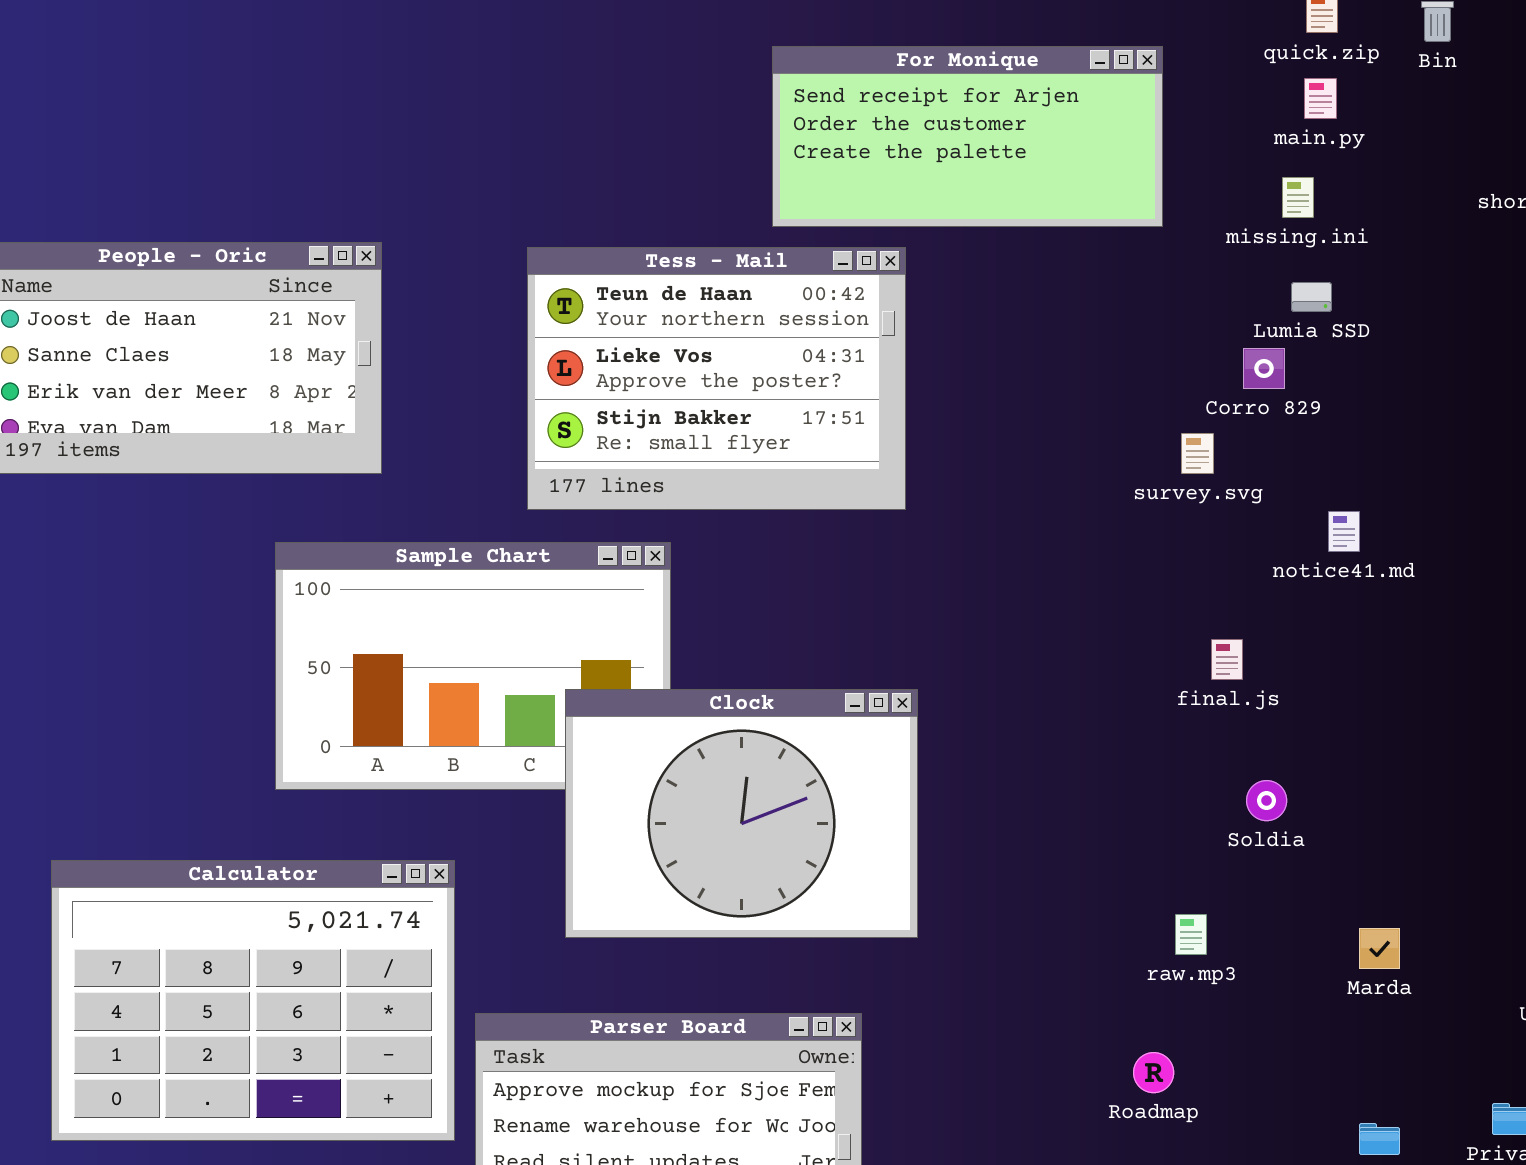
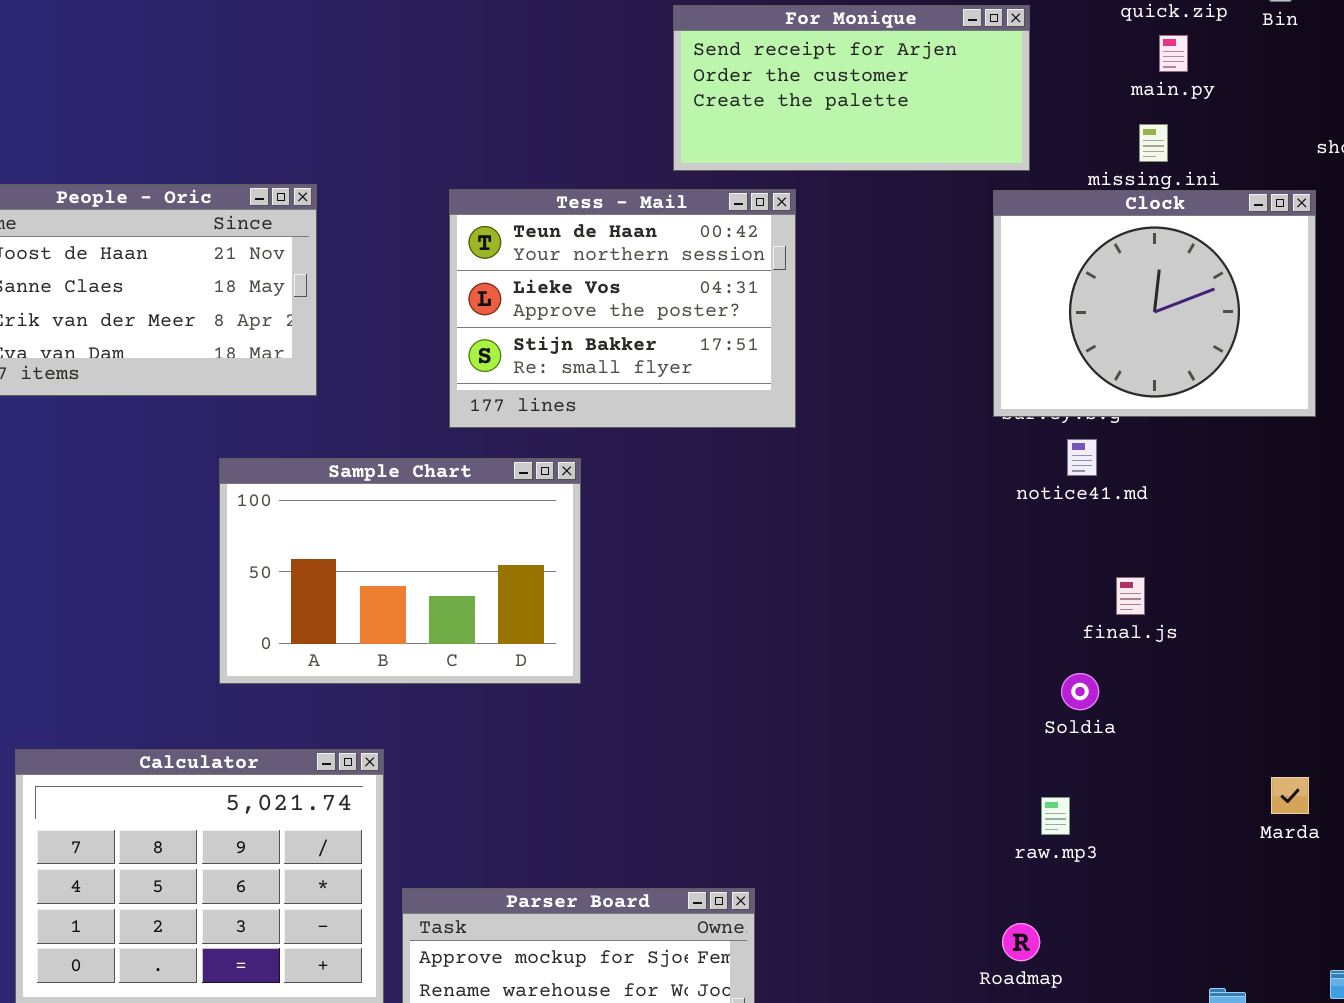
notice41.md: [1328,511,1360,552] -> [1067,439,1097,476], moved
final.js: [1211,639,1243,680] -> [1116,577,1145,615], moved
Clock: [565,689,918,938] -> [993,190,1316,417], moved
Soldia: [1246,780,1287,821] -> [1061,673,1099,710], moved
Marda: [1359,928,1400,969] -> [1271,777,1309,814], moved

